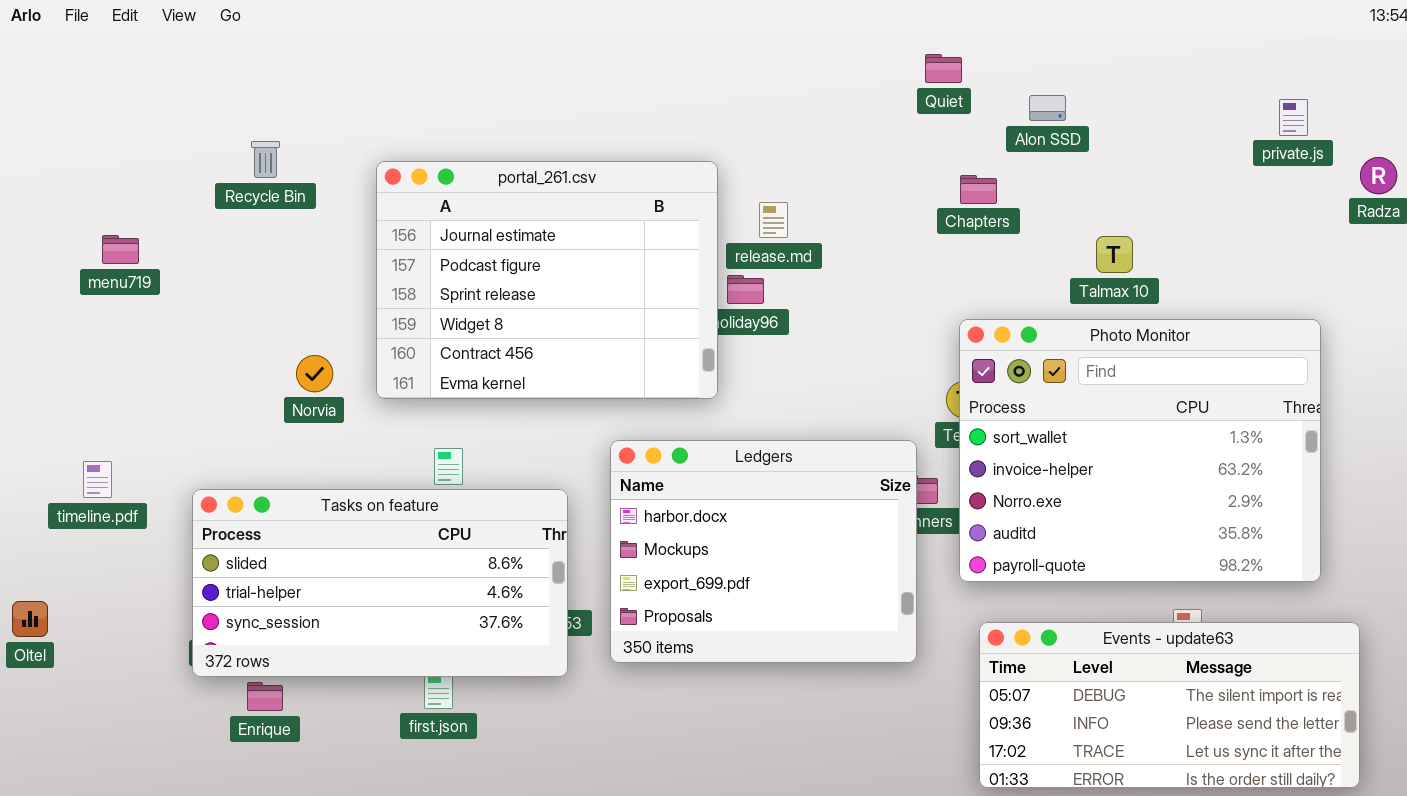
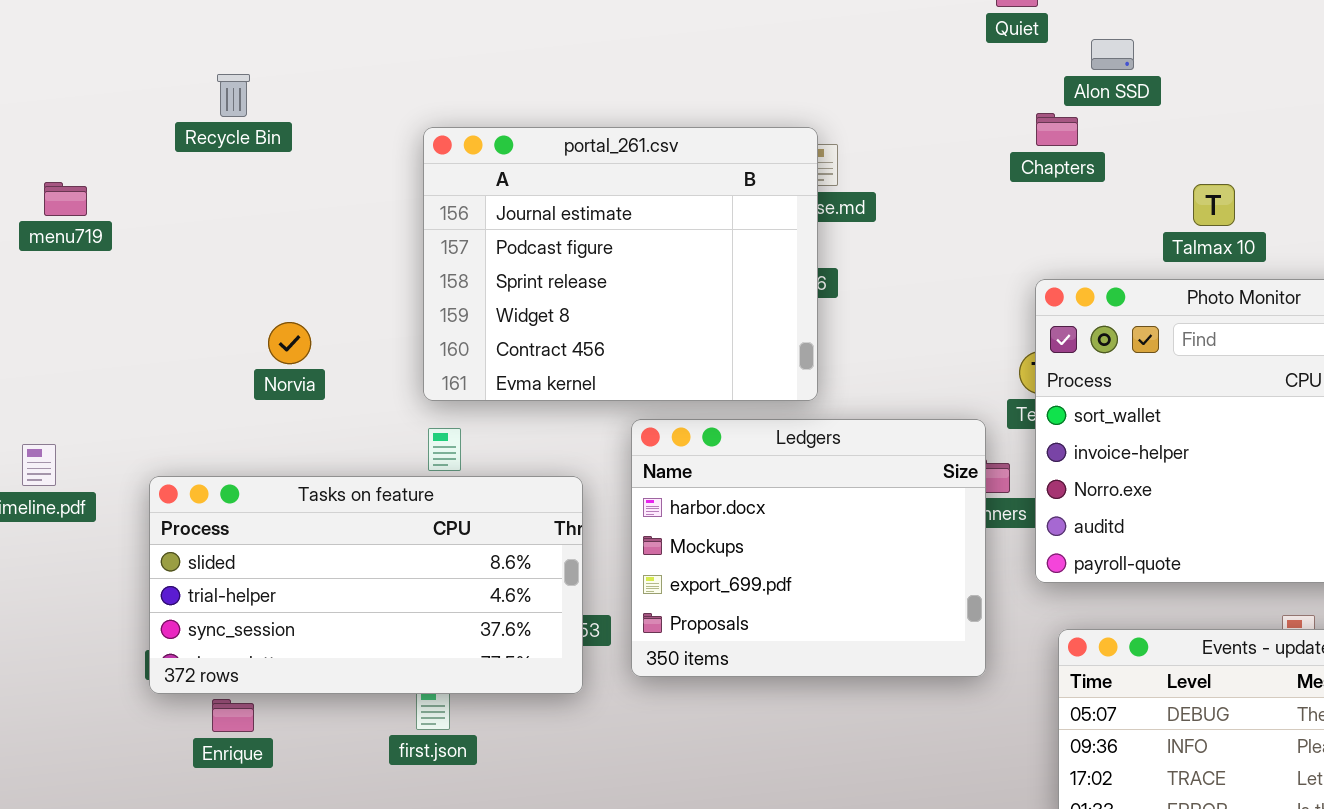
Alon SSD: [1029,95,1066,121] -> [1091,39,1134,70], moved
portal_261.csv: [376,161,718,399] -> [423,127,818,401], moved

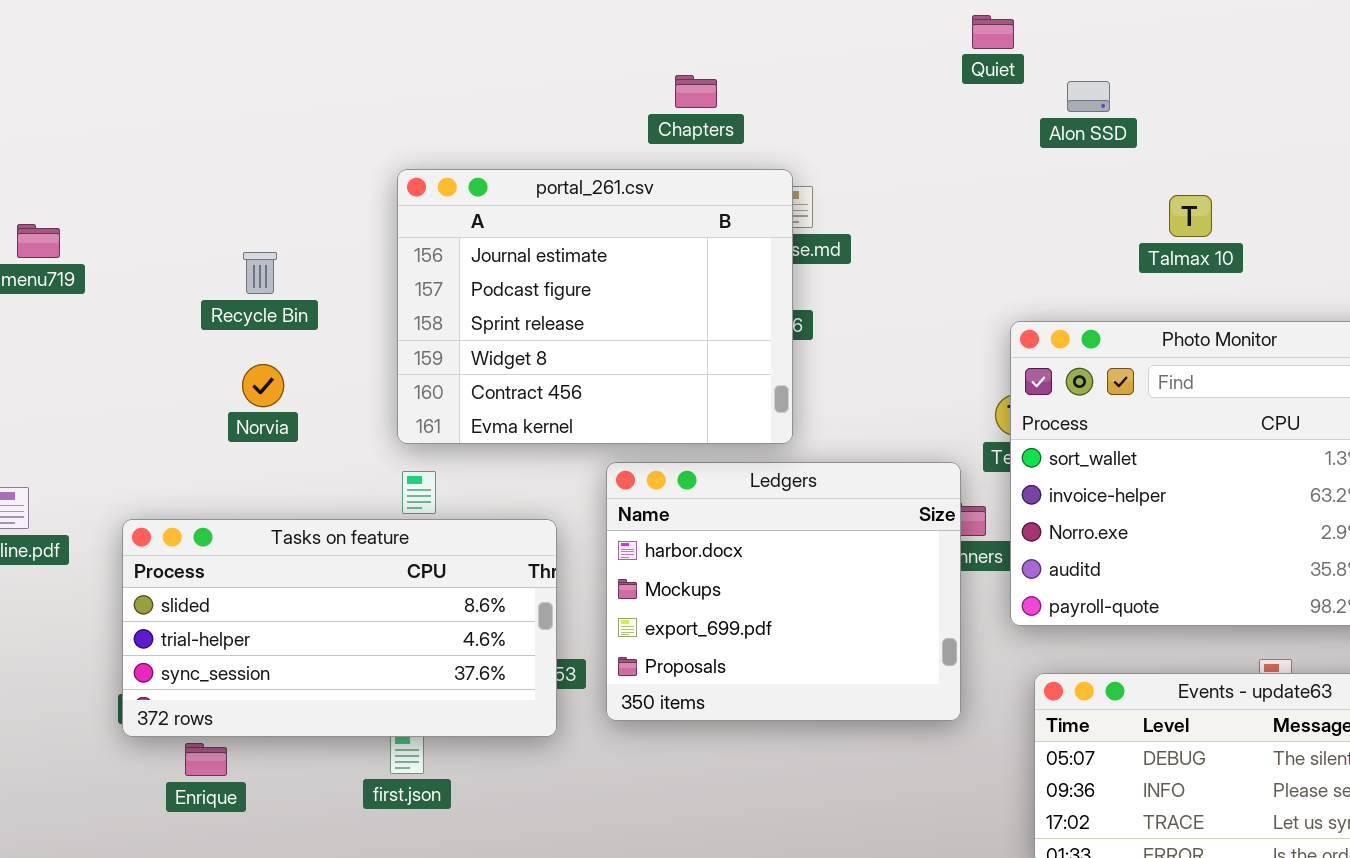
Recycle Bin: [217,74,250,117] -> [243,252,277,294], moved
Chapters: [1036,113,1078,146] -> [675,75,717,108], moved
Talmax 10: [1193,184,1235,226] -> [1169,195,1212,237], moved

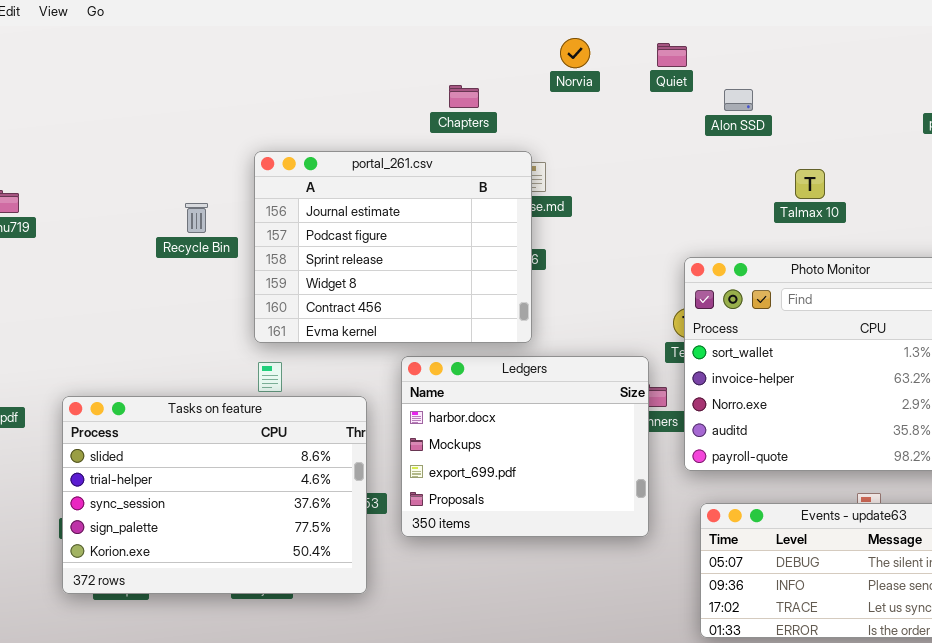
Recycle Bin: [243,252,277,294] -> [185,203,208,233], moved
Norvia: [242,364,284,407] -> [560,38,590,68], moved
Tasks on feature: [122,519,557,737] -> [62,396,367,594], resized

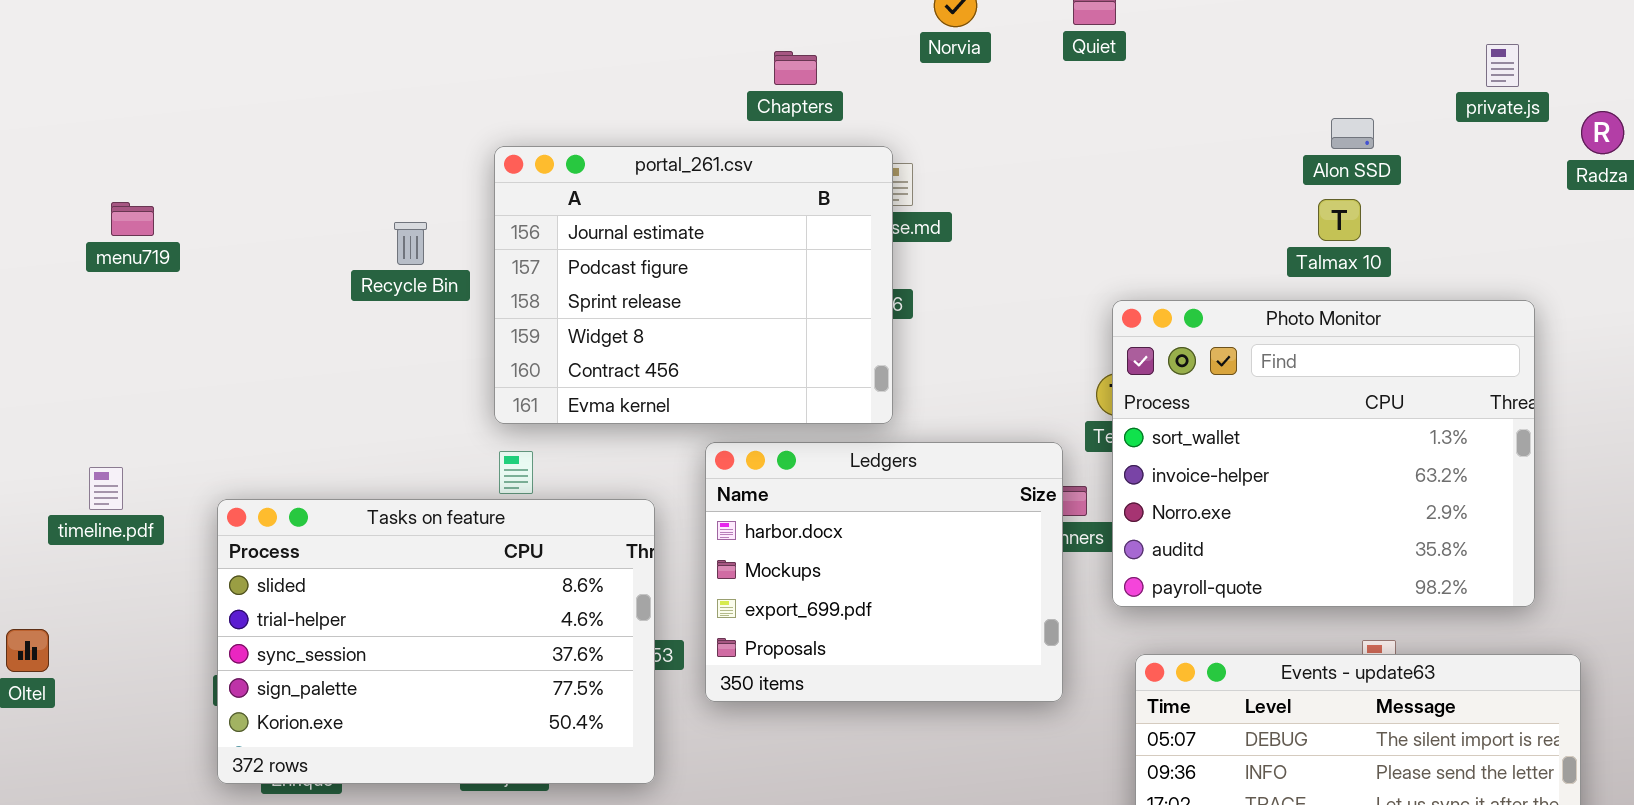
Alon SSD: [724,89,753,111] -> [1331,118,1374,149], moved
Talmax 10: [795,169,825,199] -> [1318,199,1361,241], moved

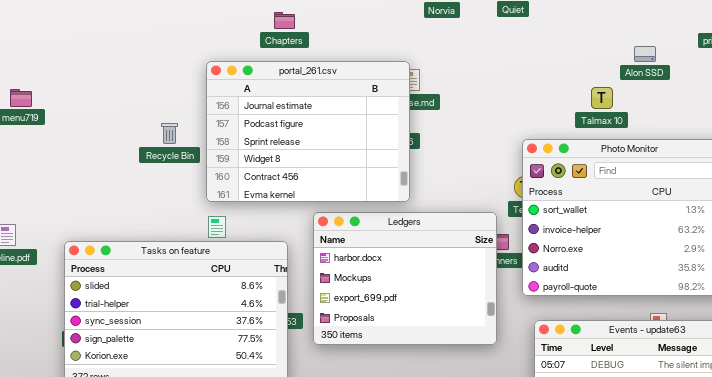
Chapters: [774,51,817,85] -> [274,12,295,29], moved
Talmax 10: [1318,199,1361,241] -> [591,87,613,109], moved
Recycle Bin: [394,222,427,265] -> [161,123,178,144], moved

